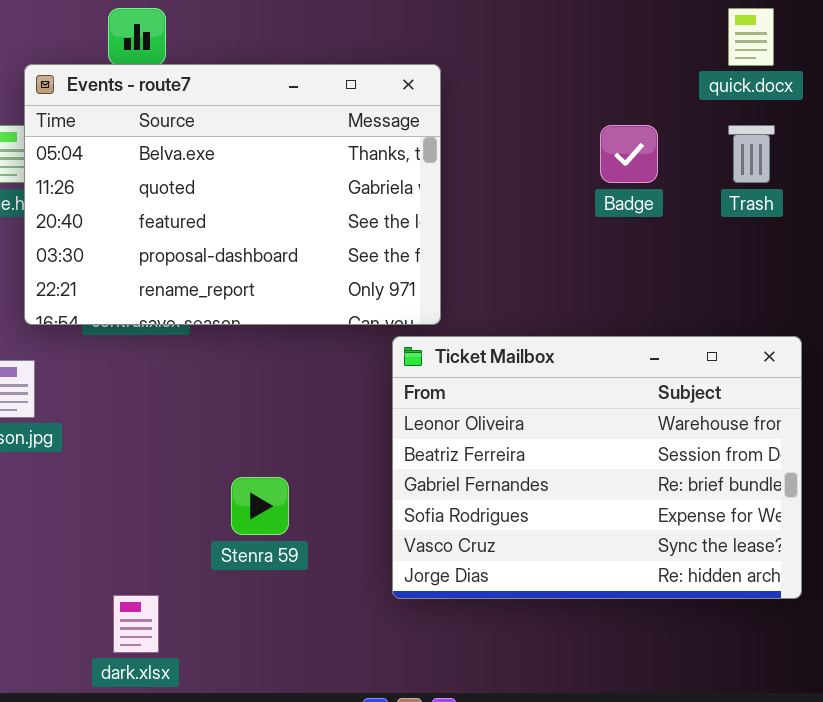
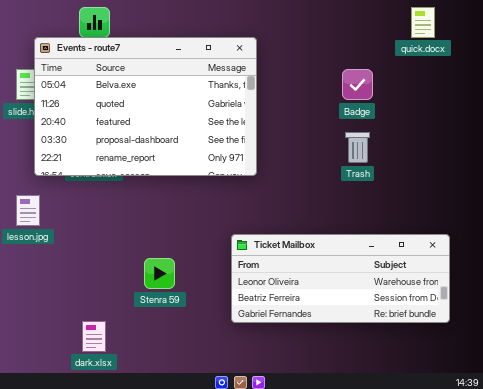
Trash: [728,125,775,183] -> [345,132,370,163], moved
Ticket Mailbox: [392,336,802,599] -> [231,234,450,323], resized

